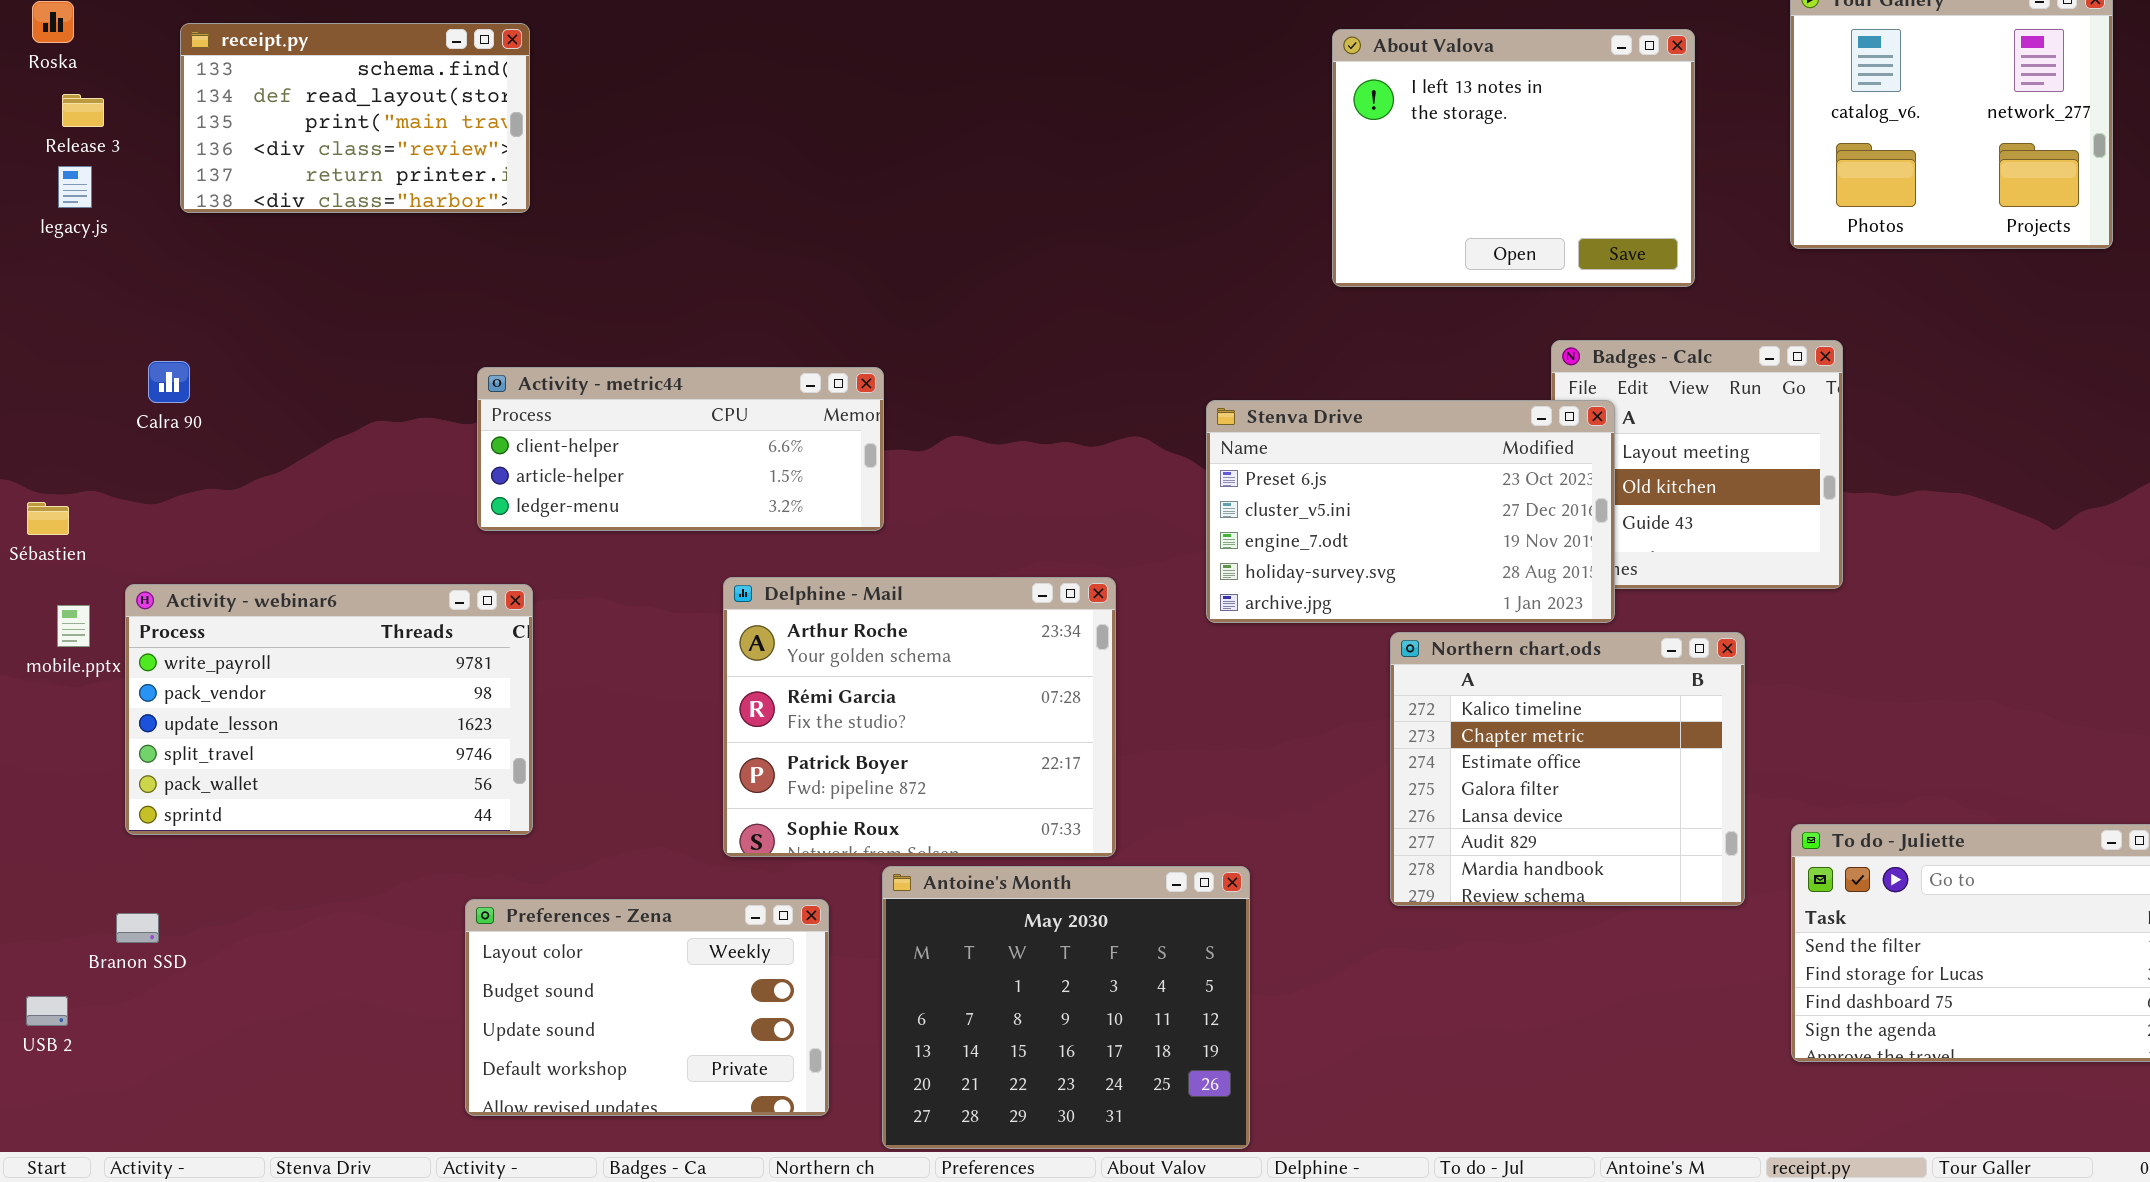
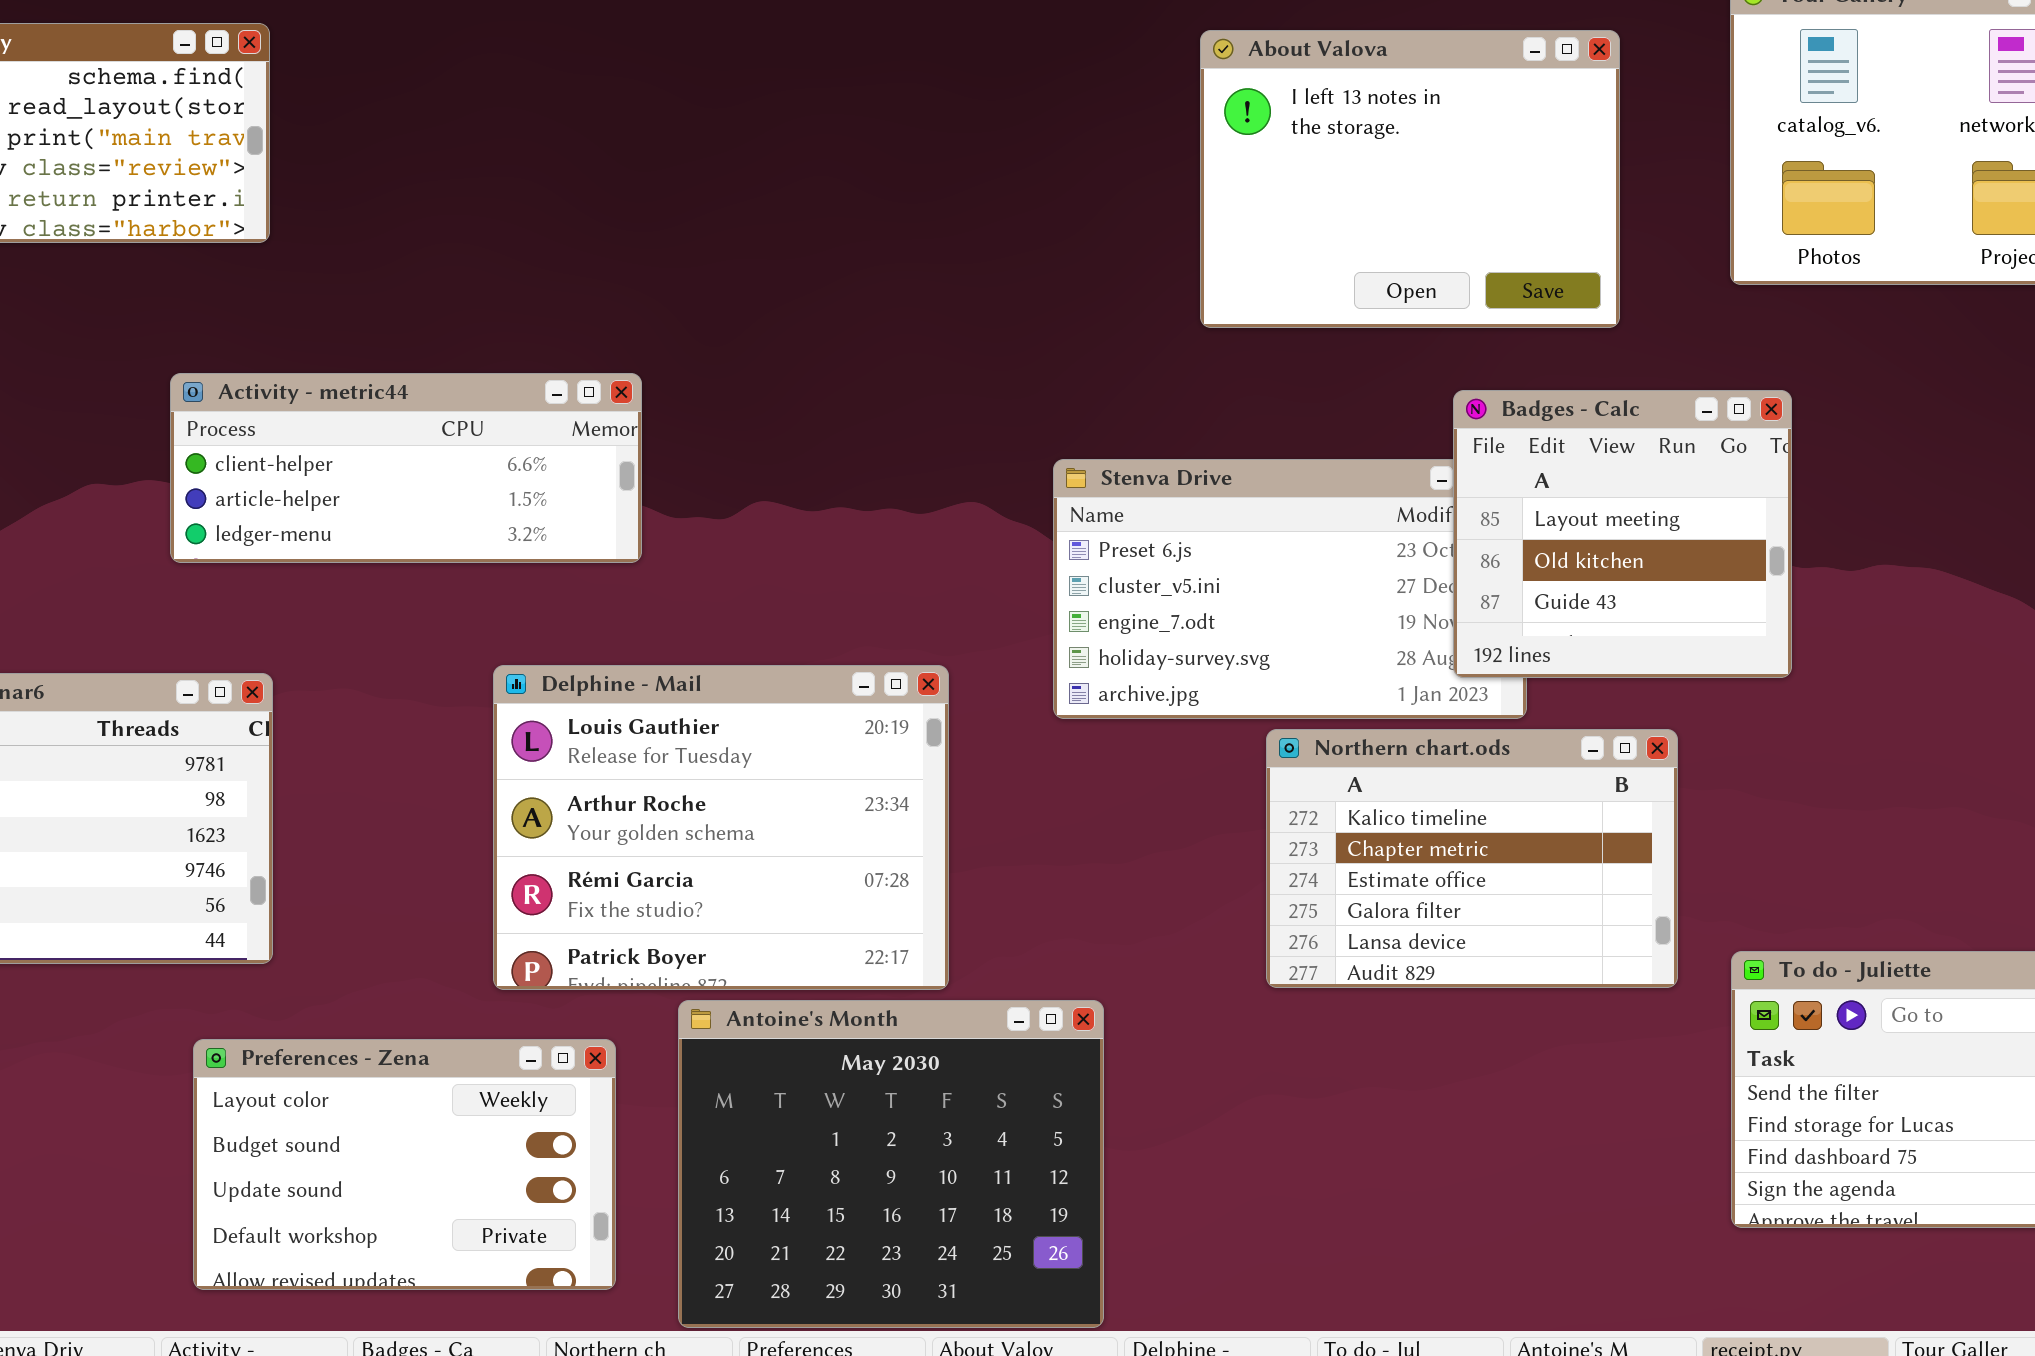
Badges - Calc: [1551,340,1843,589] -> [1453,390,1792,678], raised
Activity - metric44: [477,367,884,531] -> [170,373,642,563], moved
Delphine - Mail: [723,577,1116,857] -> [493,665,949,990], scrolled up 1 row
Northern chart.ods: [1390,632,1745,906] -> [1266,729,1678,988], resized

